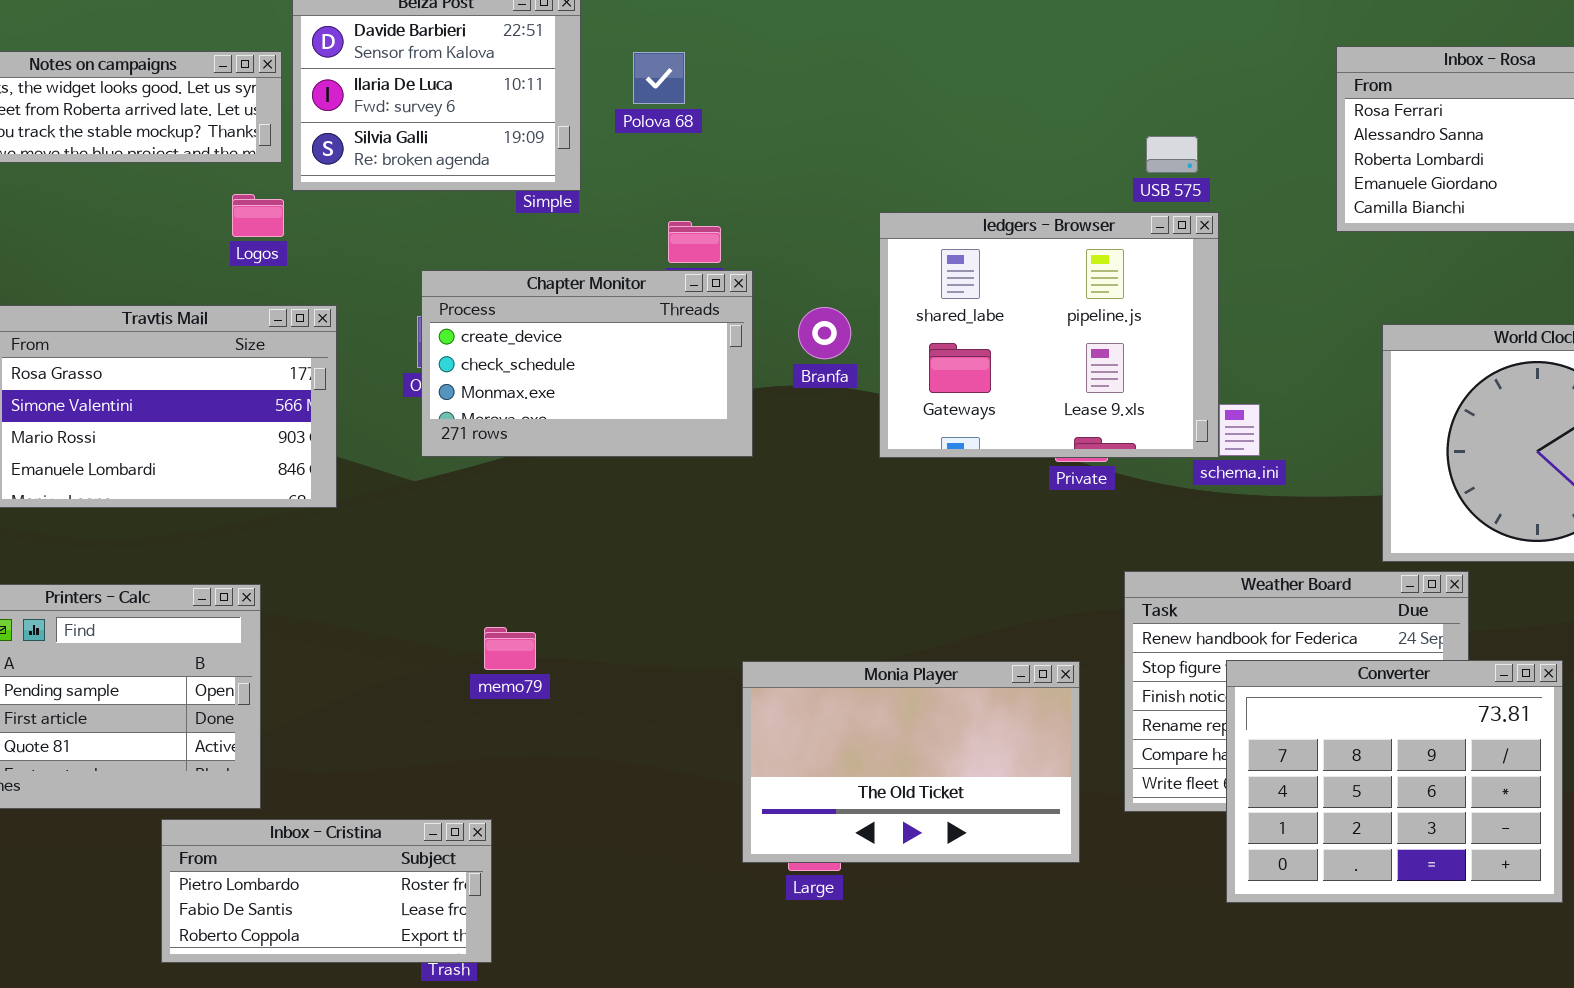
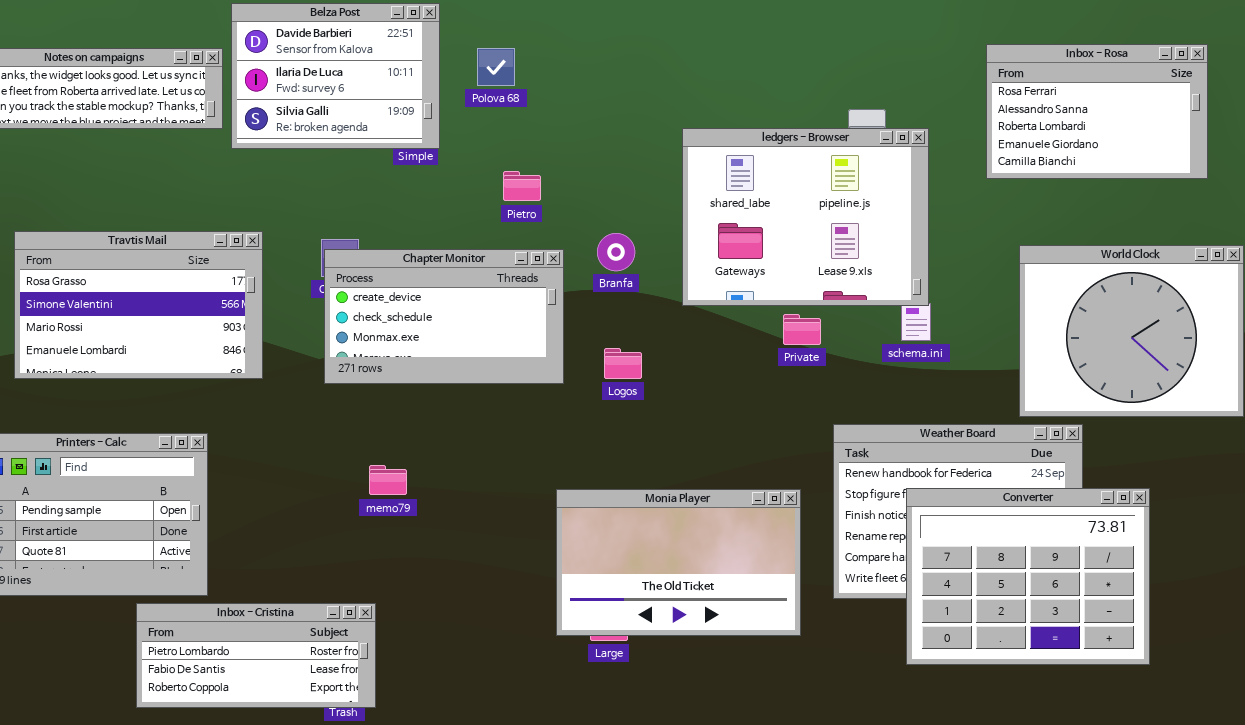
Logos: [232,194,284,237] -> [604,348,642,379], moved
ledgers - Browser: [879,212,1219,458] -> [682,128,929,306], moved
Chapter Monitor: [421,270,753,457] -> [324,249,564,384], moved

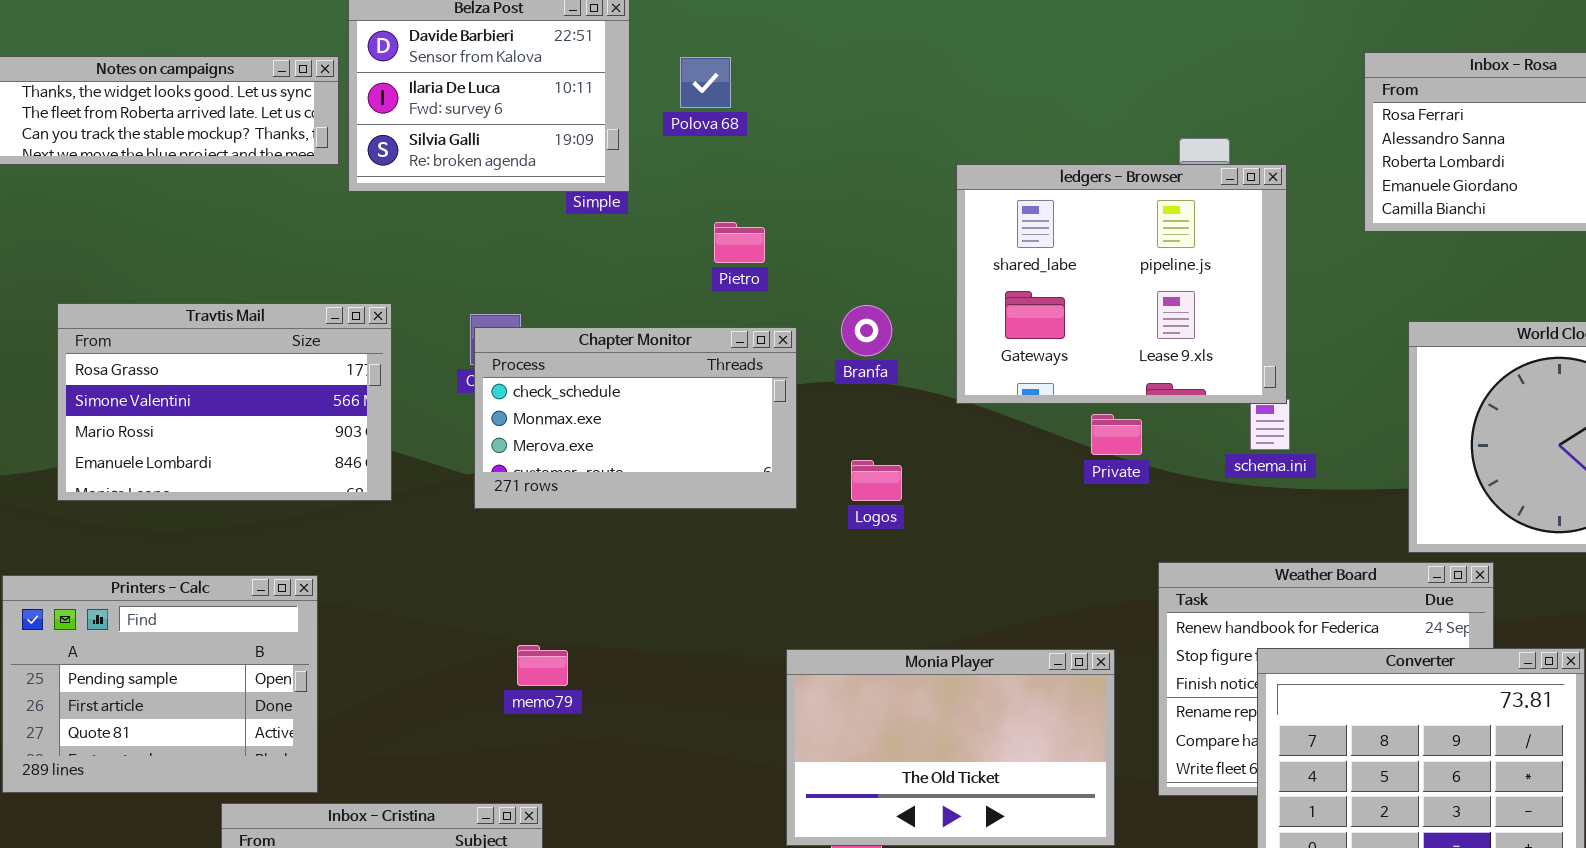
Chapter Monitor: [324,249,564,384] -> [474,327,797,509], scrolled down 1 row
memo79: [369,465,407,495] -> [517,645,568,686], moved

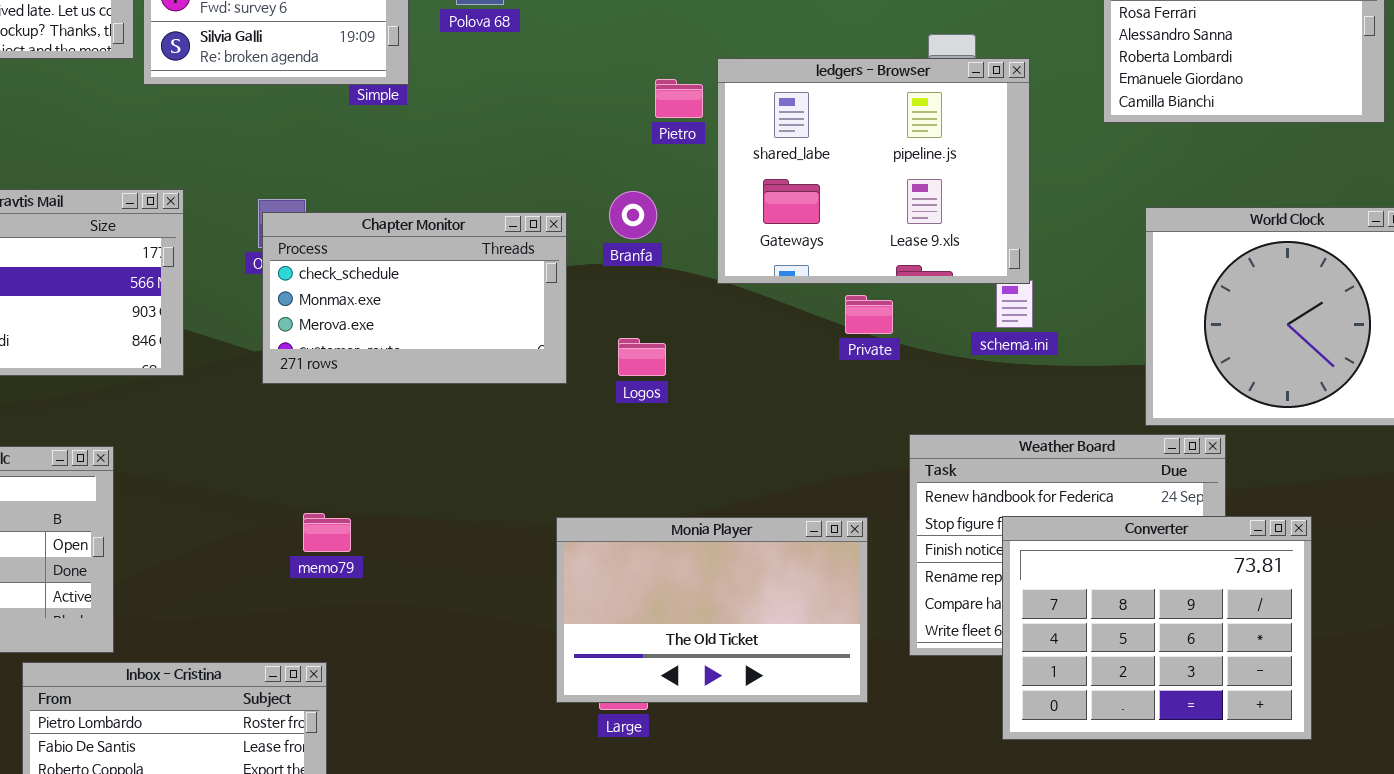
Pietro: [714,222,765,263] -> [655,79,703,118], moved

